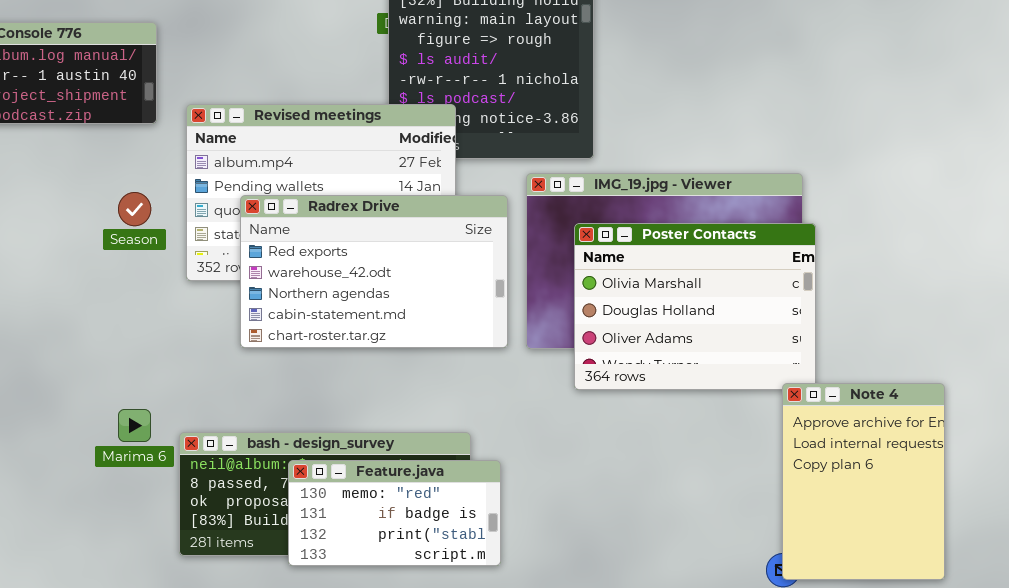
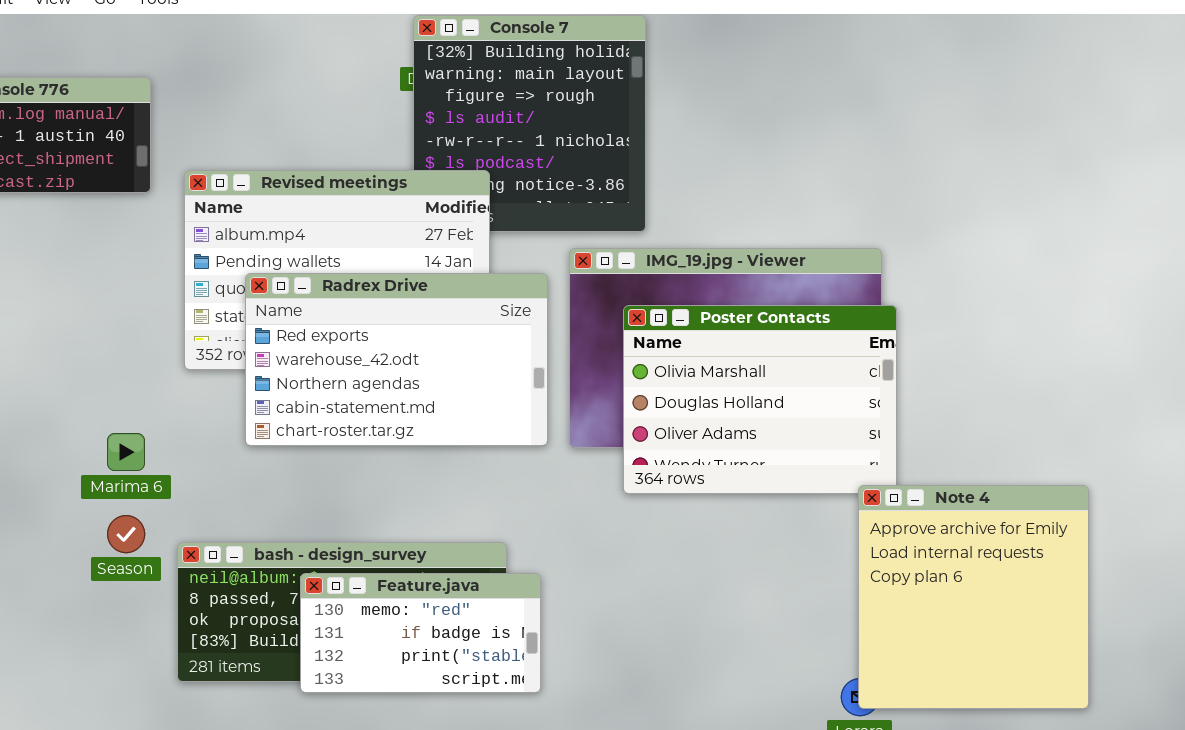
Season: [118,192,151,226] -> [107,515,145,553], moved
Note 4: [782,383,945,580] -> [858,485,1089,709], resized
Marima 6: [118,409,151,442] -> [107,433,145,471], moved

